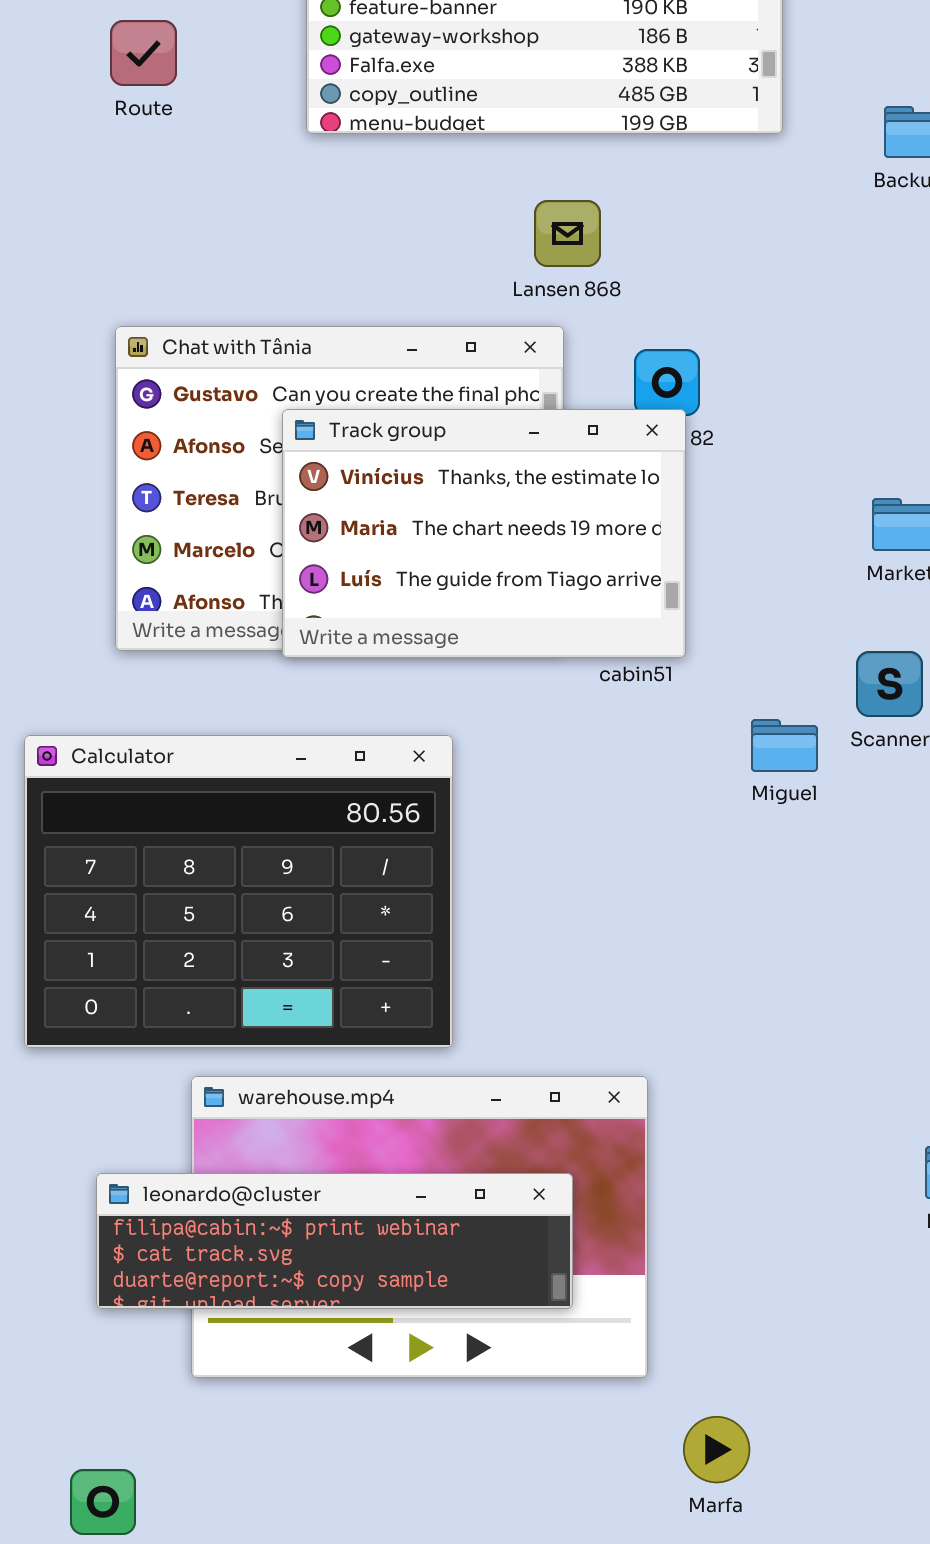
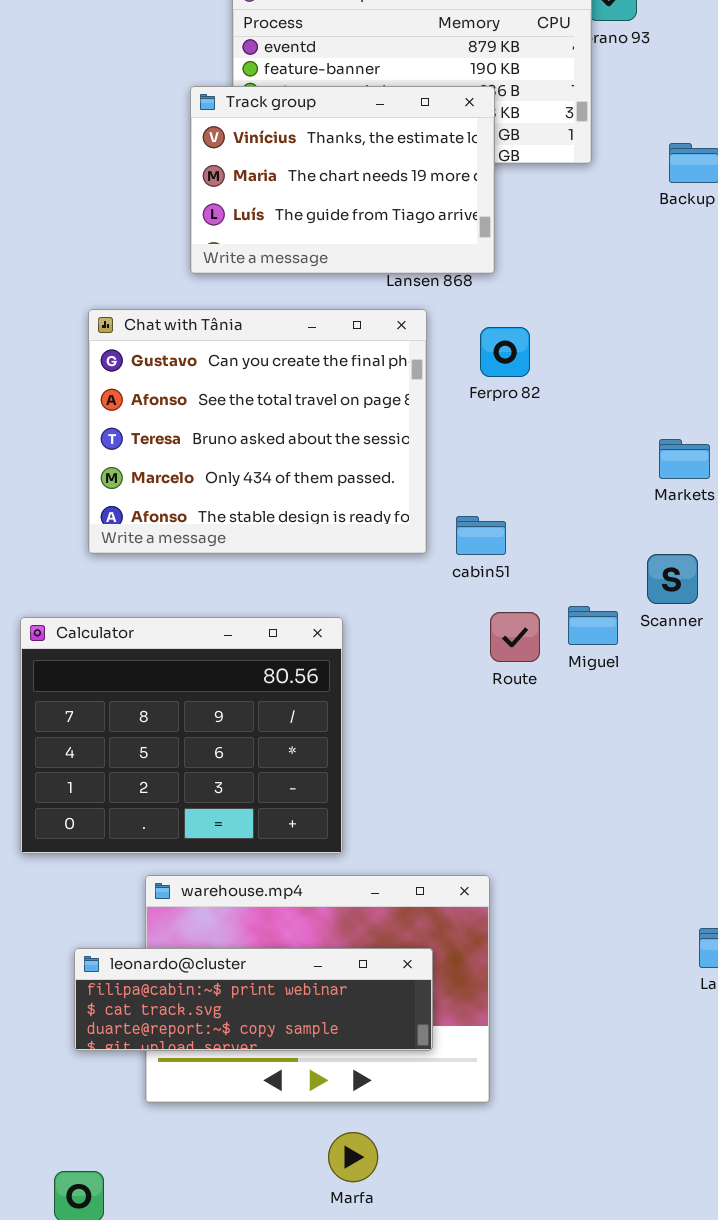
Route: [110,20,177,86] -> [490,612,540,662], moved
Track group: [282,409,686,658] -> [190,86,495,274], moved
Marfa: [683,1416,750,1483] -> [328,1132,378,1182], moved

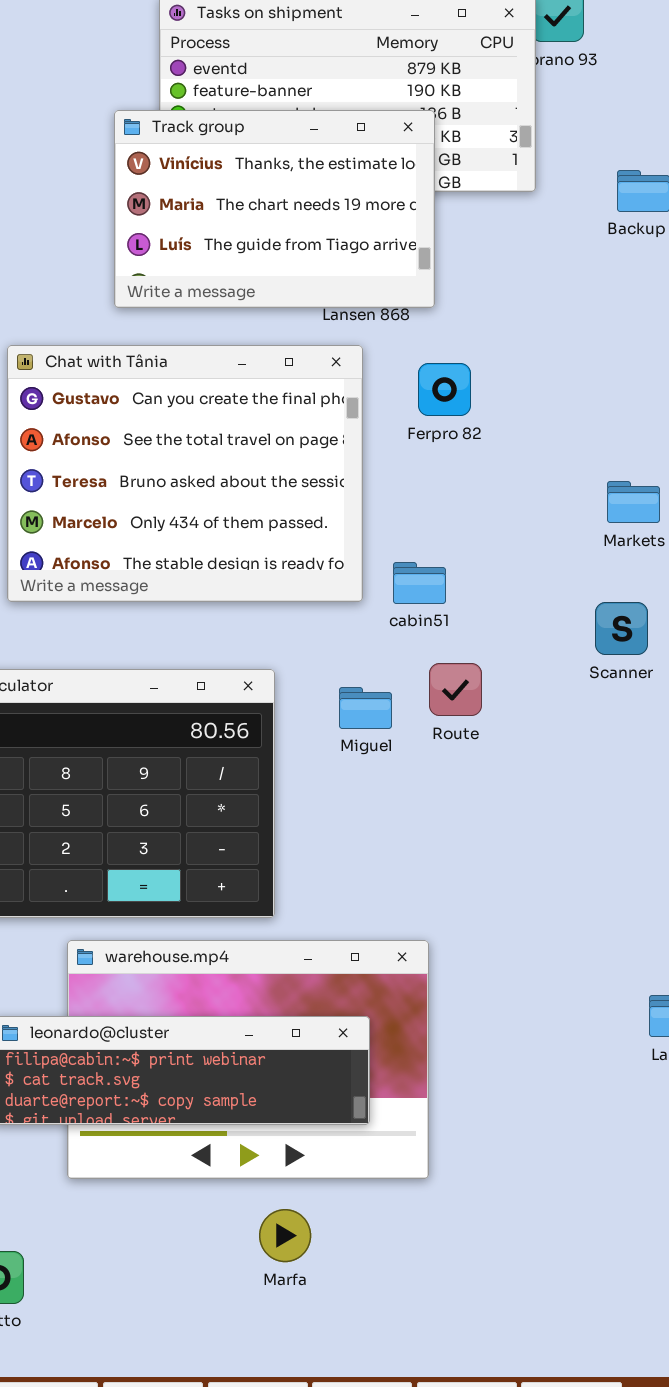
Miguel: [568,606,618,645] -> [339,687,392,729], moved

